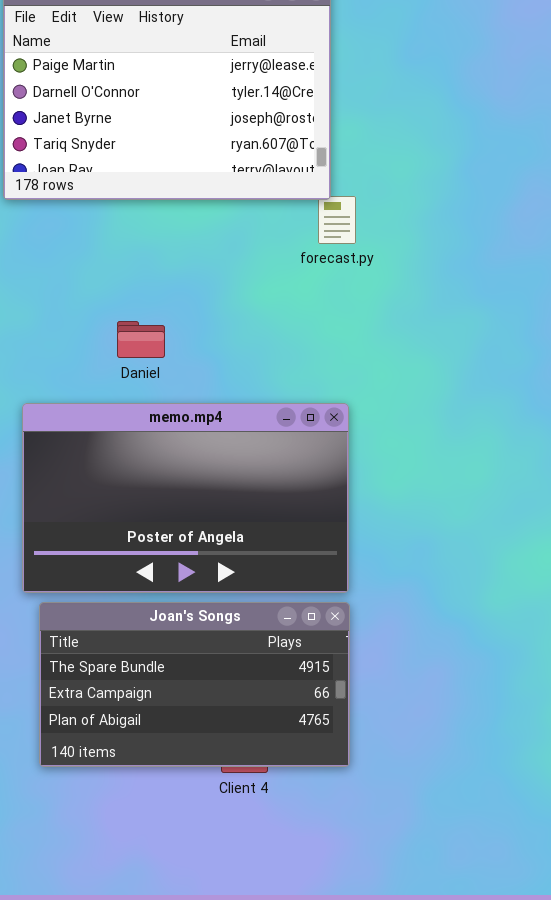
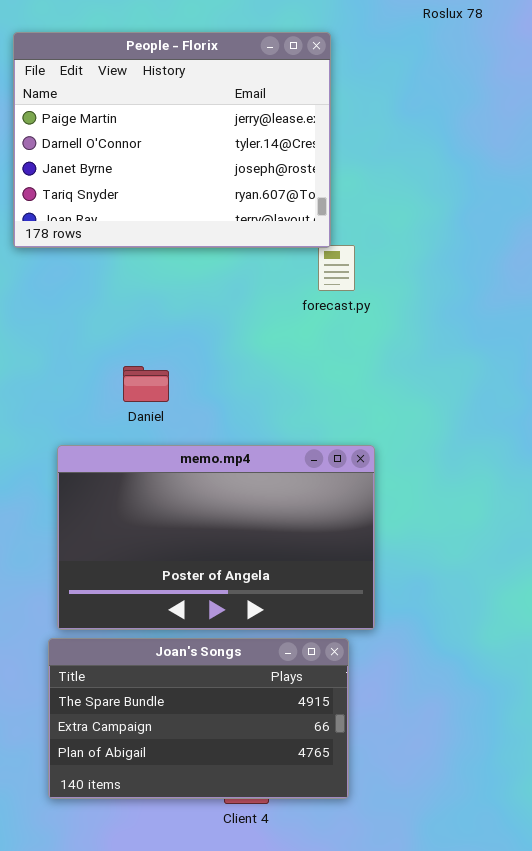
memo.mp4: [22,403,349,593] -> [57,445,375,630], moved

